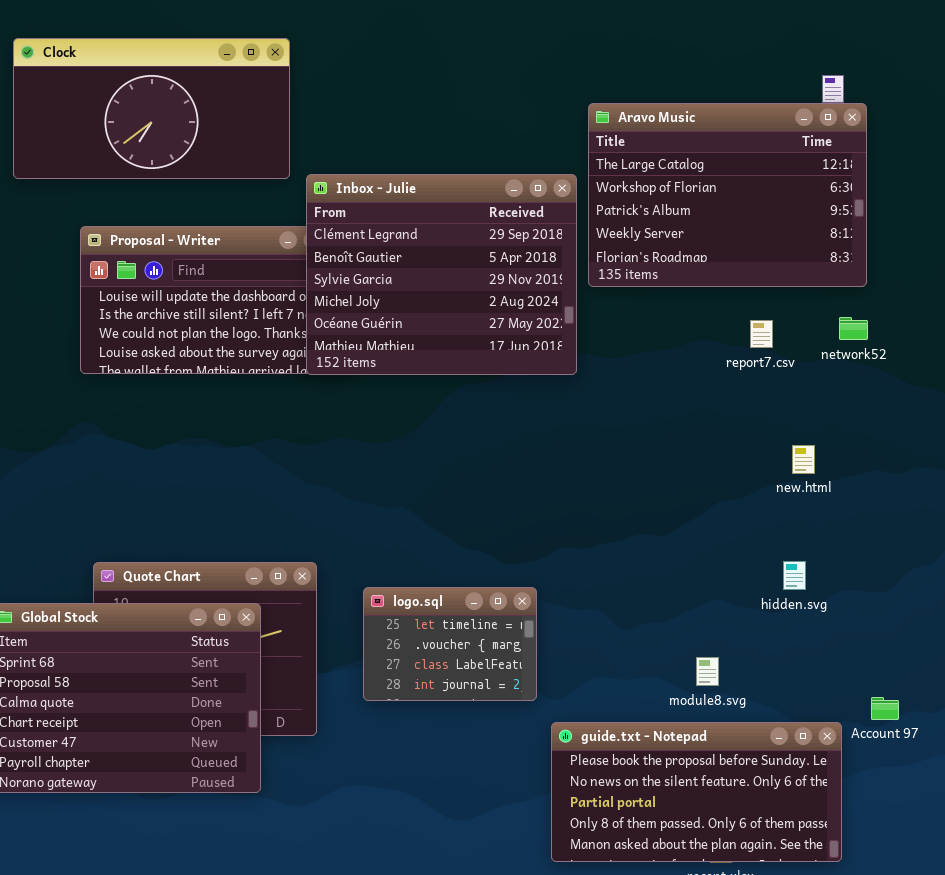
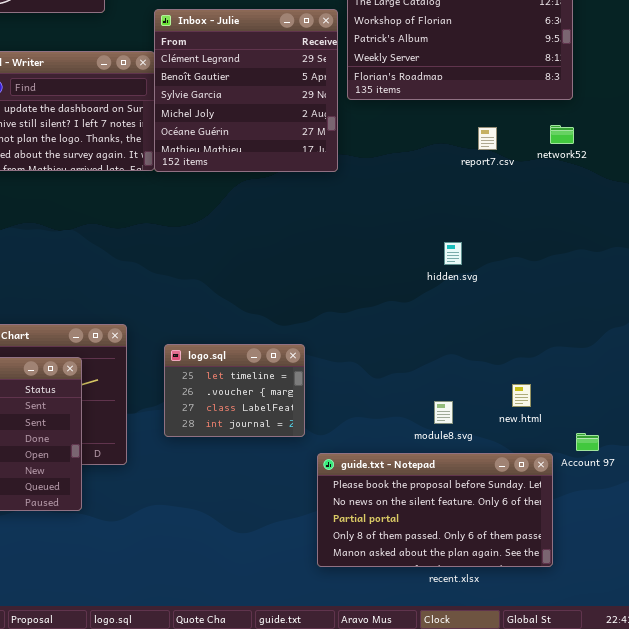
Inbox - Julie: [306,174,577,375] -> [154,9,338,172], resized
new.html: [792,445,815,474] -> [512,384,531,407], moved
hidden.svg: [783,561,806,590] -> [444,242,462,265], moved

